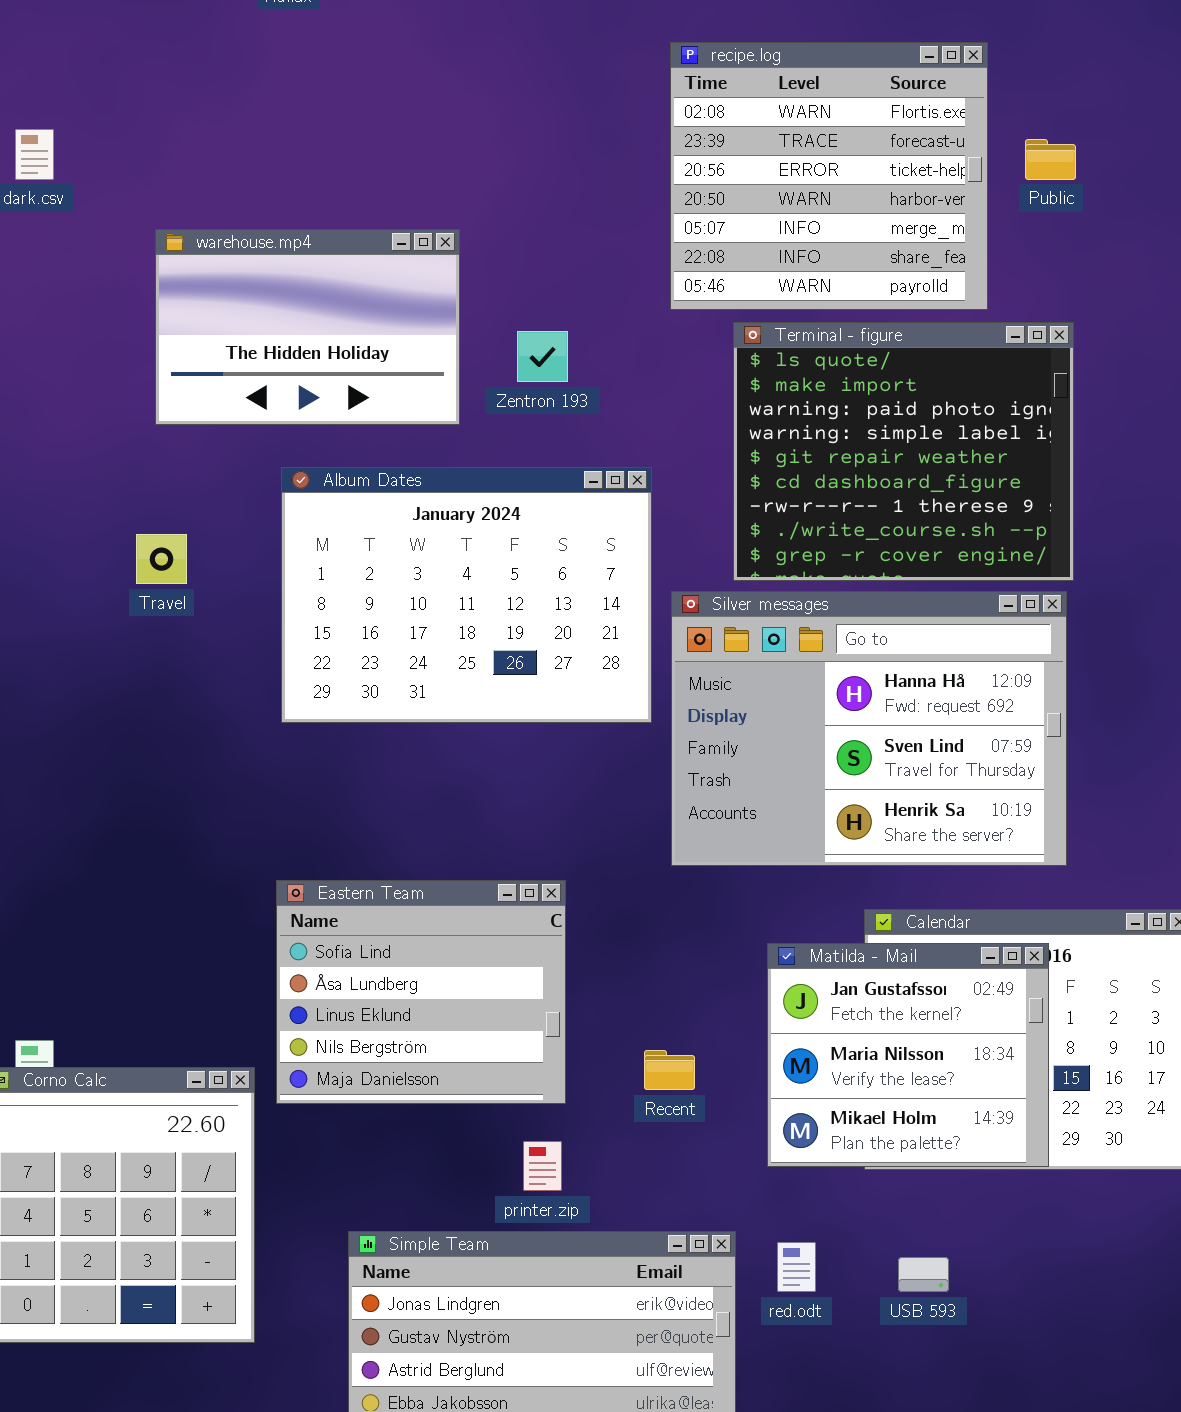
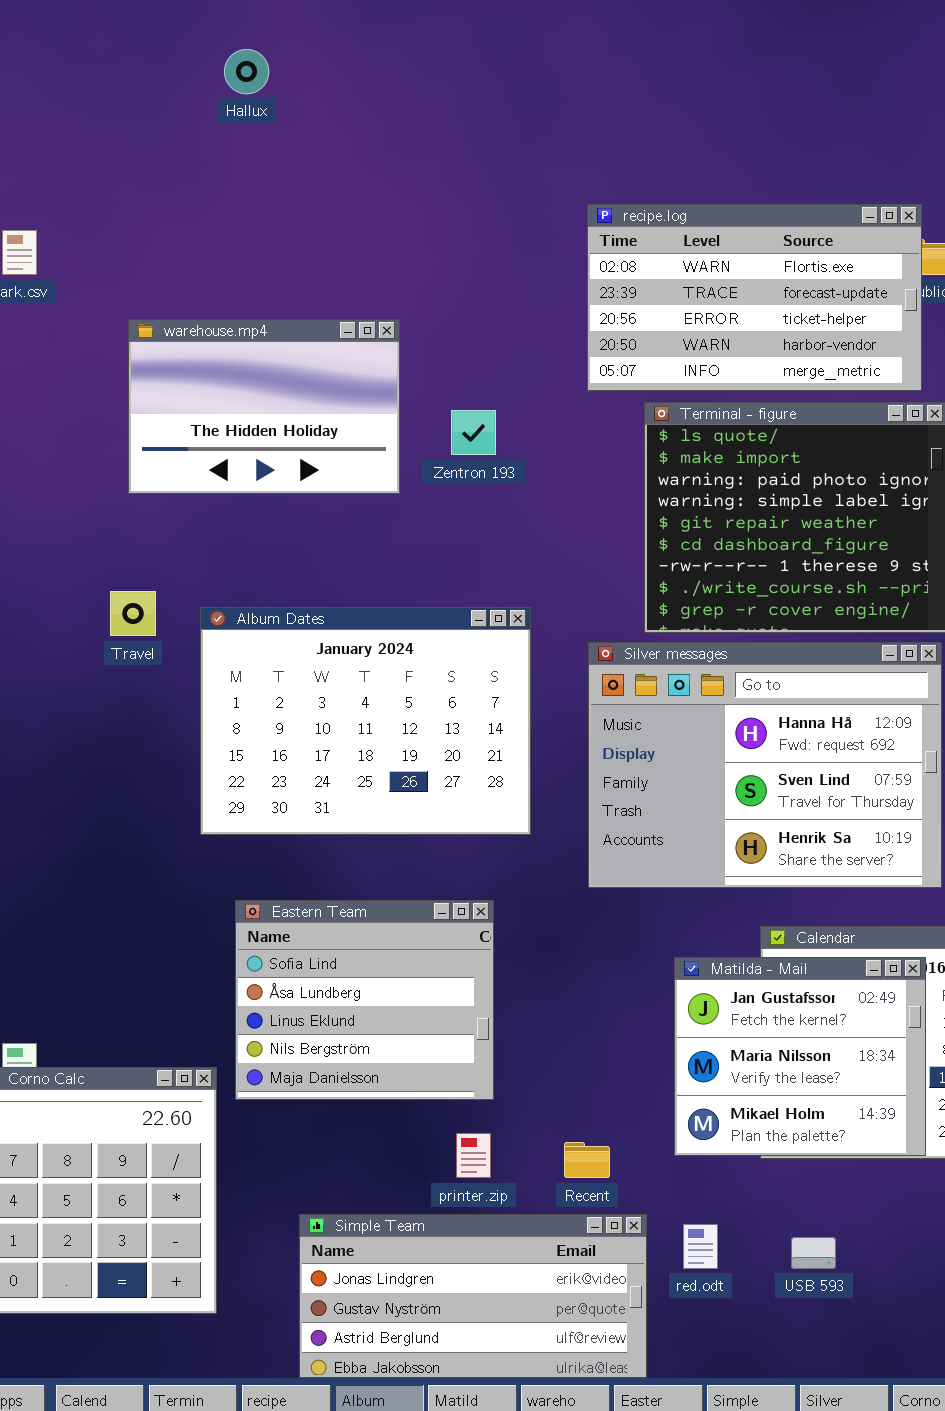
recipe.log: [670,42,988,310] -> [587,204,922,391], resized
Album Dates: [281,467,652,723] -> [200,607,531,835], moved
Recent: [644,1050,695,1090] -> [564,1142,610,1178], moved

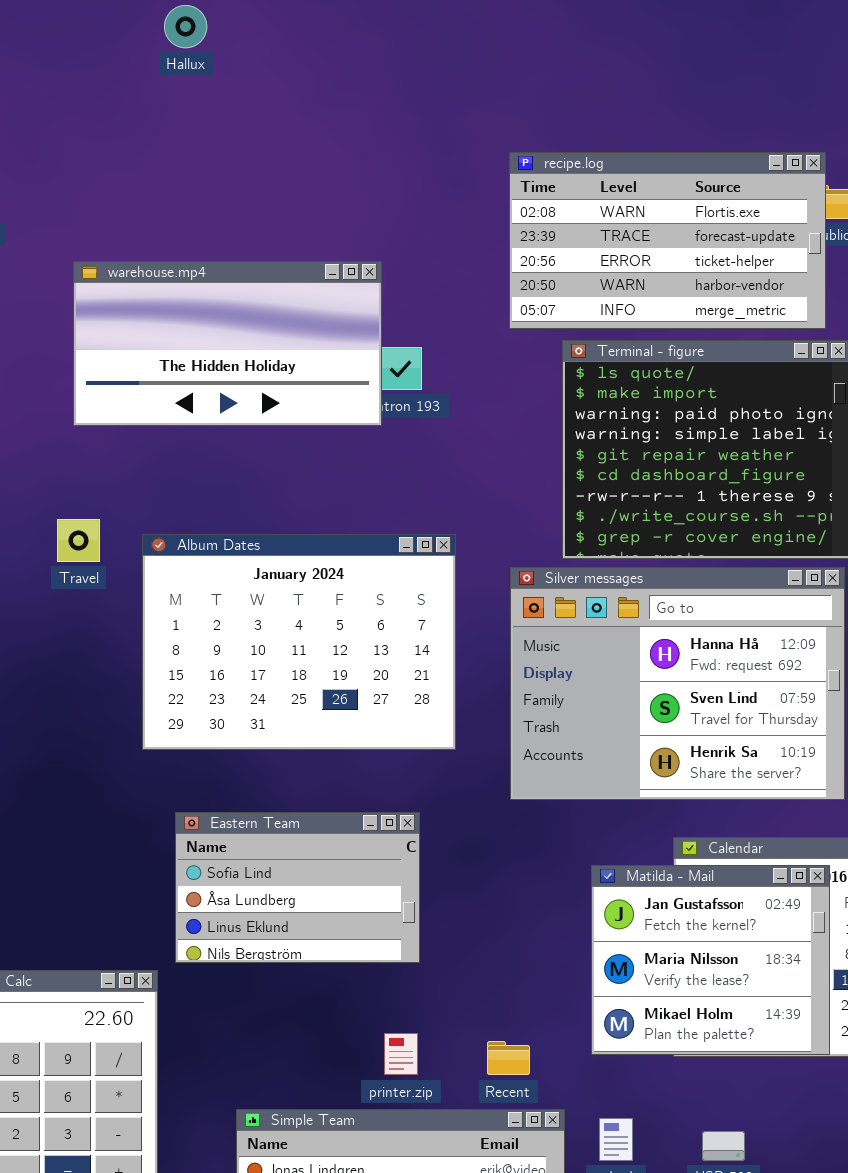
warehouse.mp4: [128,319,400,494] -> [73,261,382,426], resized
Eastern Team: [235,900,494,1100] -> [175,812,420,963], resized

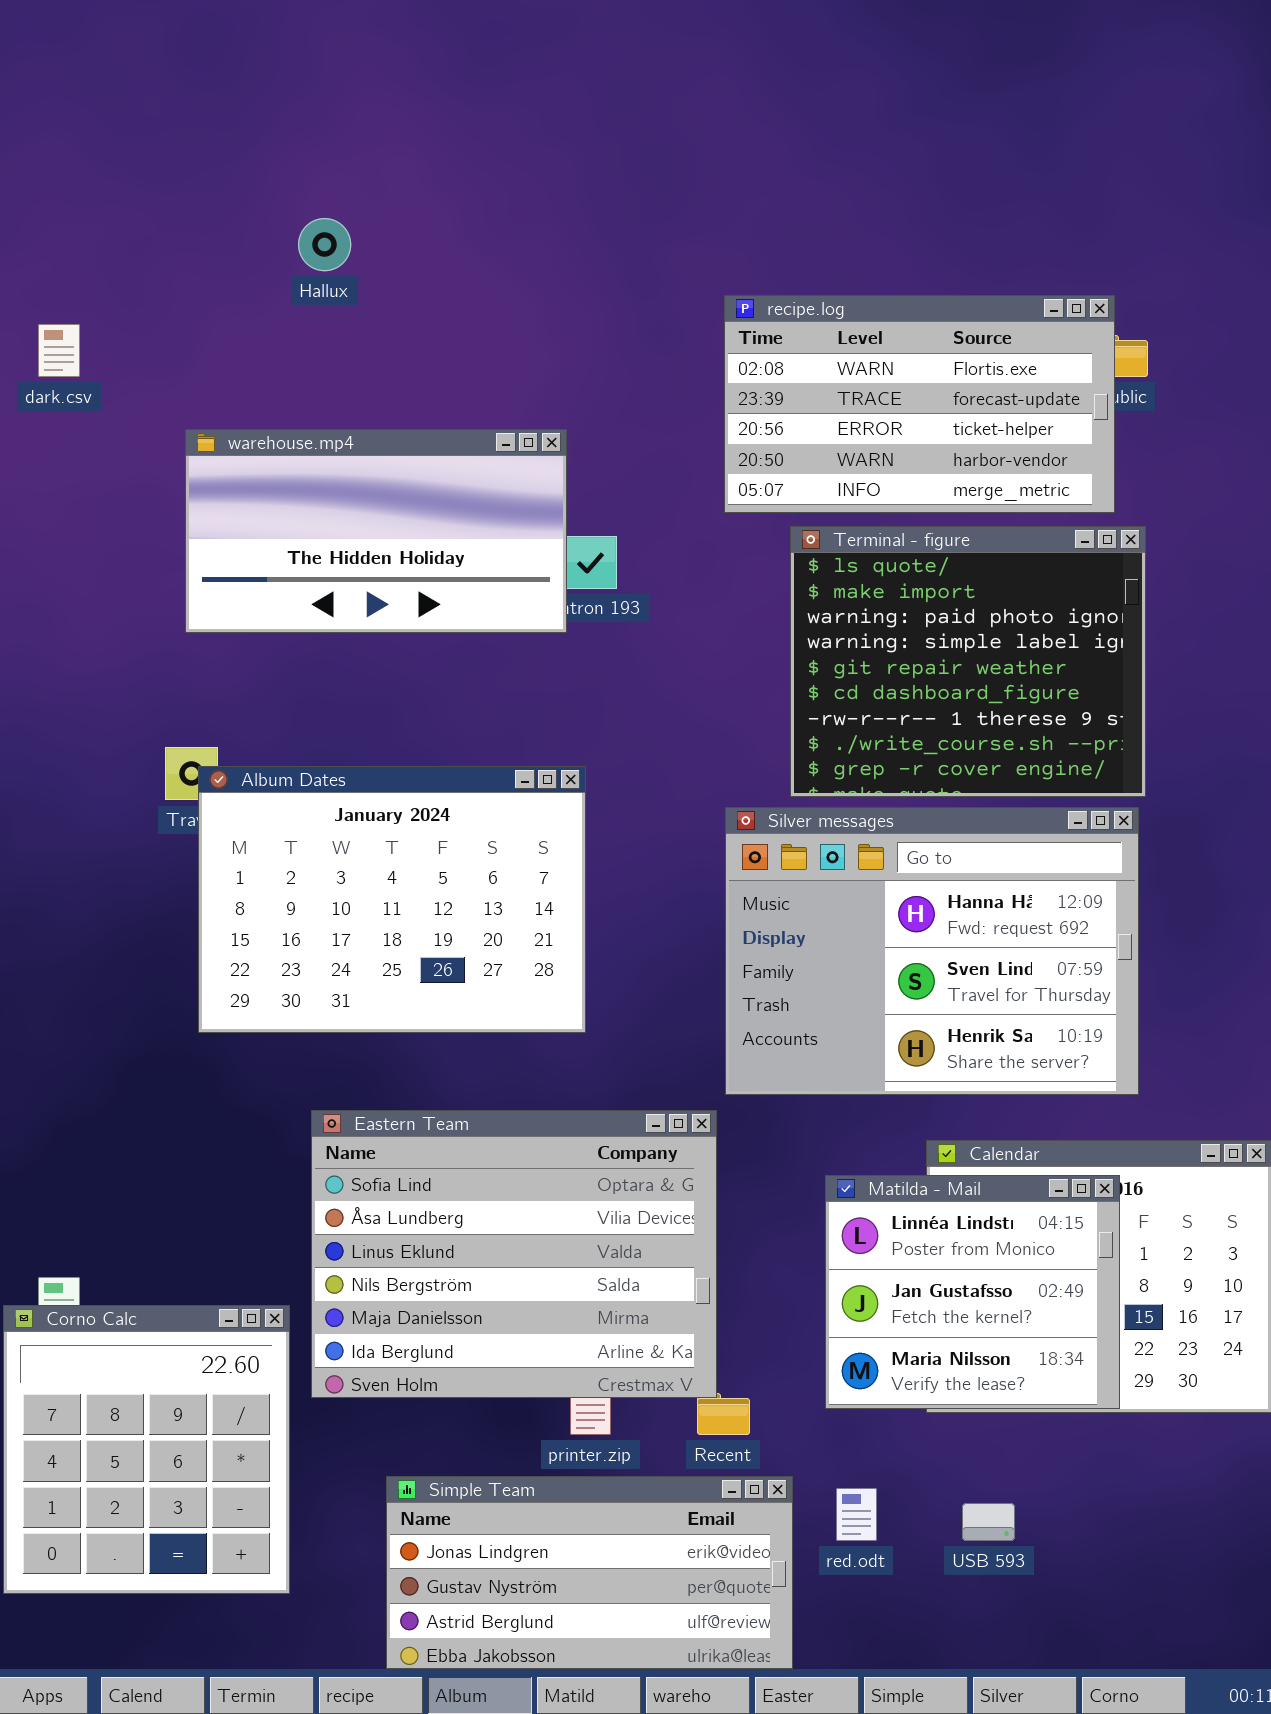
Hallux: [164,5,207,48] -> [298,218,351,271], moved
Album Dates: [142,534,456,750] -> [198,766,586,1033], moved
Eastern Team: [175,812,420,963] -> [311,1110,717,1398], resized
Matilda - Mail: [591,865,830,1055] -> [825,1175,1120,1409], scrolled up 1 row

